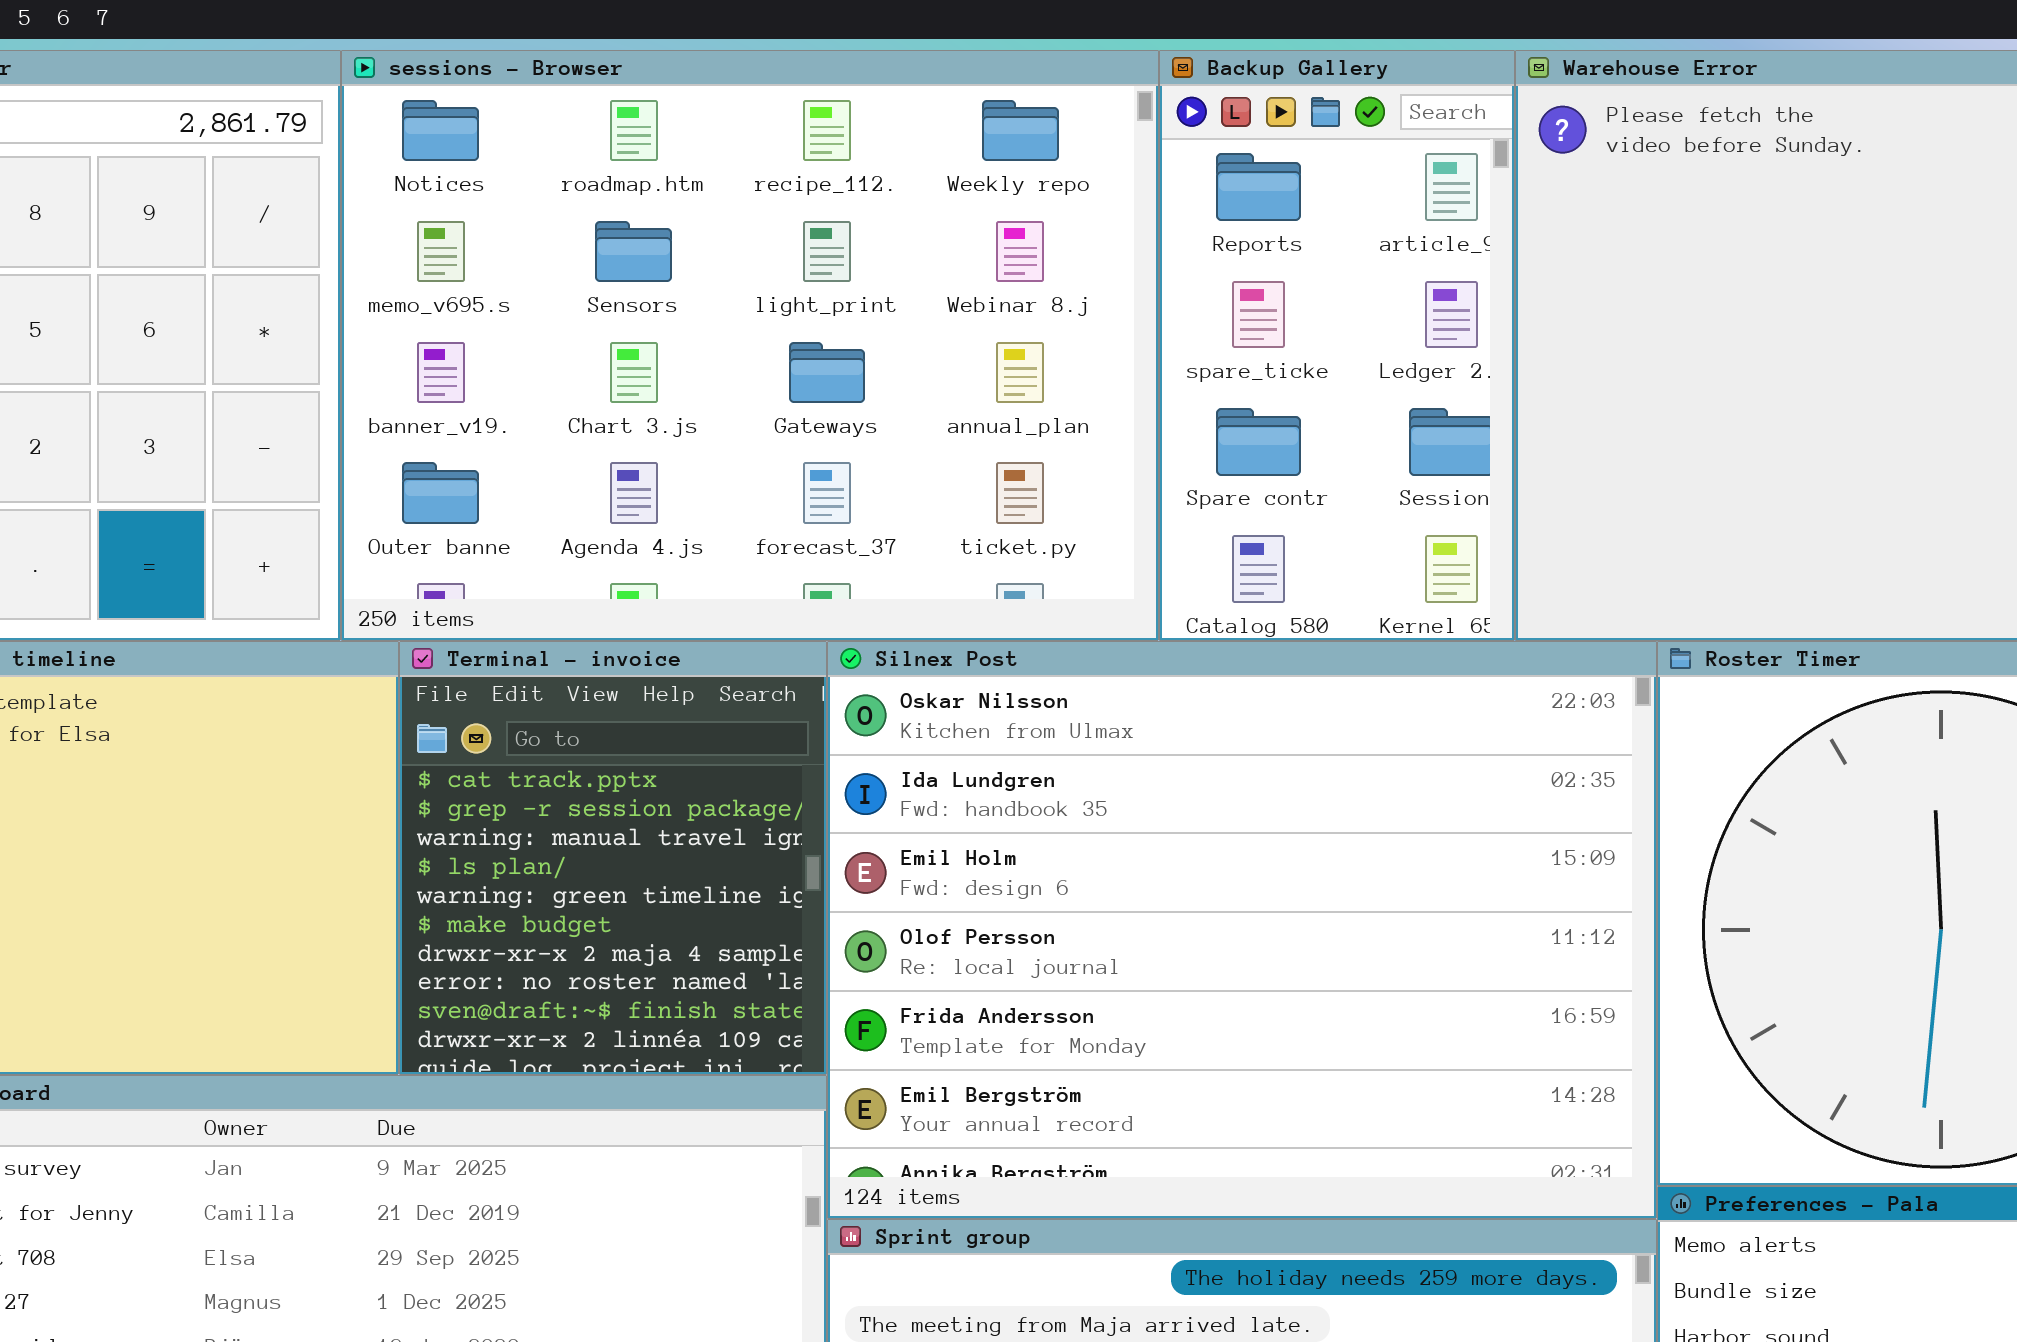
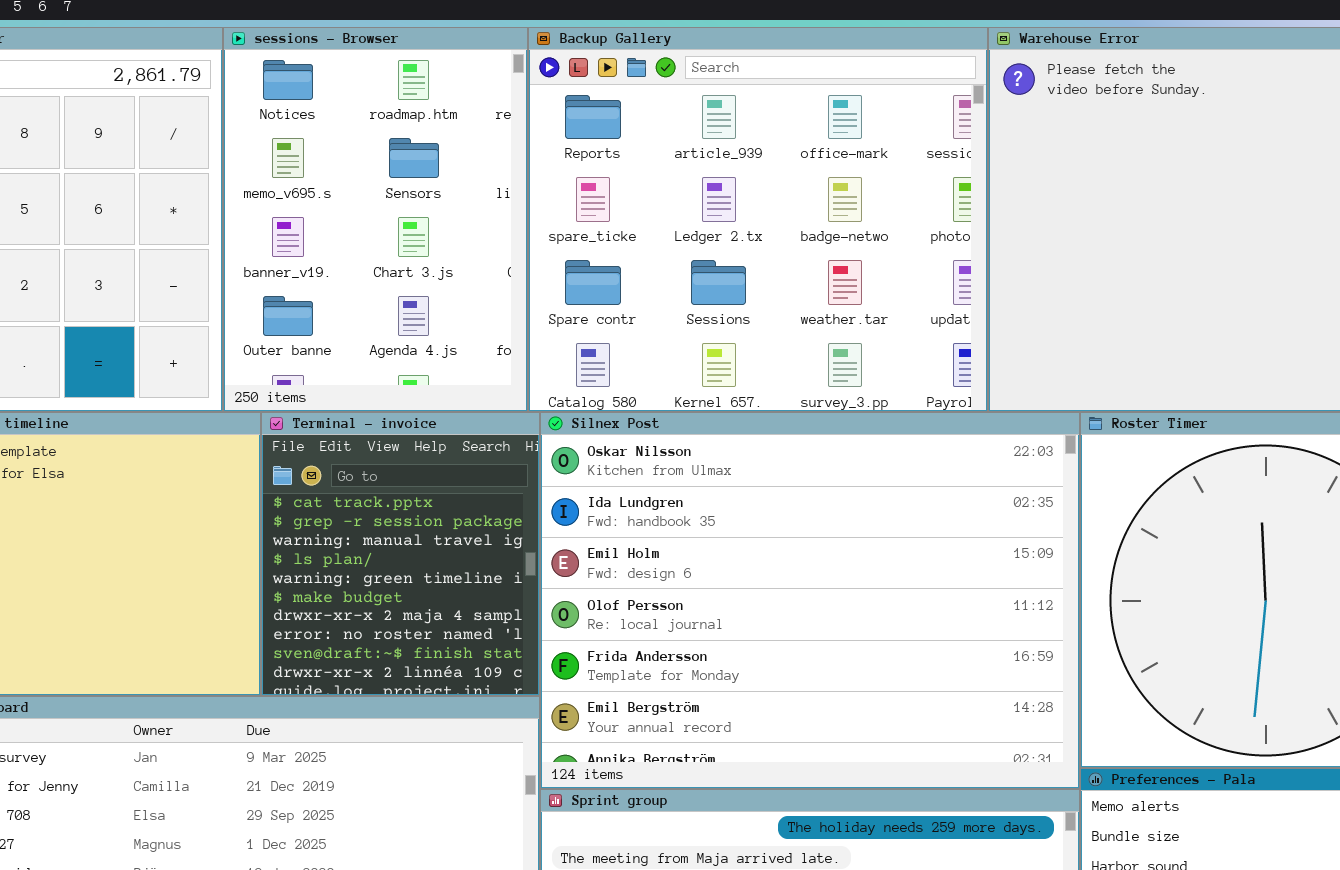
sessions - Browser: [341,50,1159,641] -> [223,27,528,412], resized
Backup Gallery: [1159,50,1515,641] -> [528,27,988,412], resized

